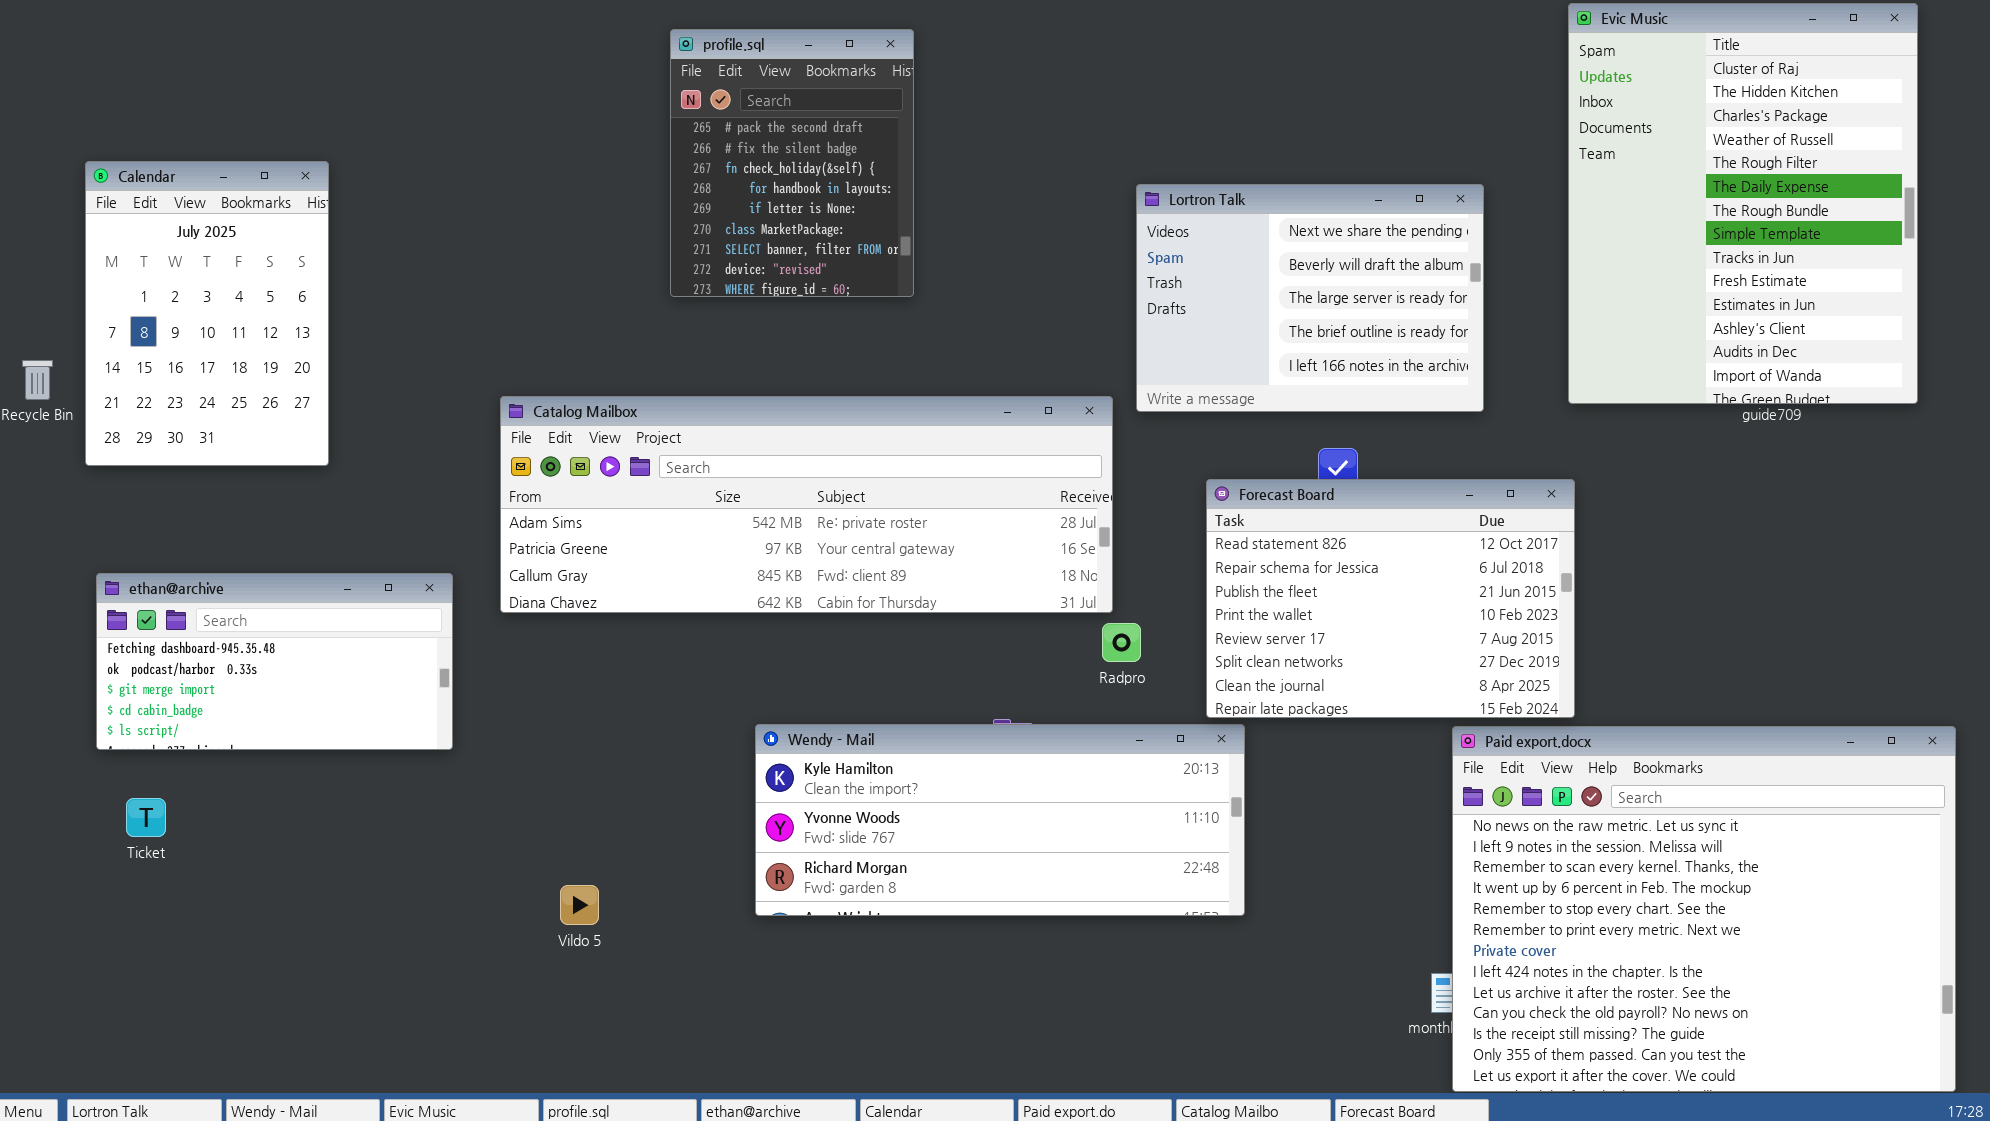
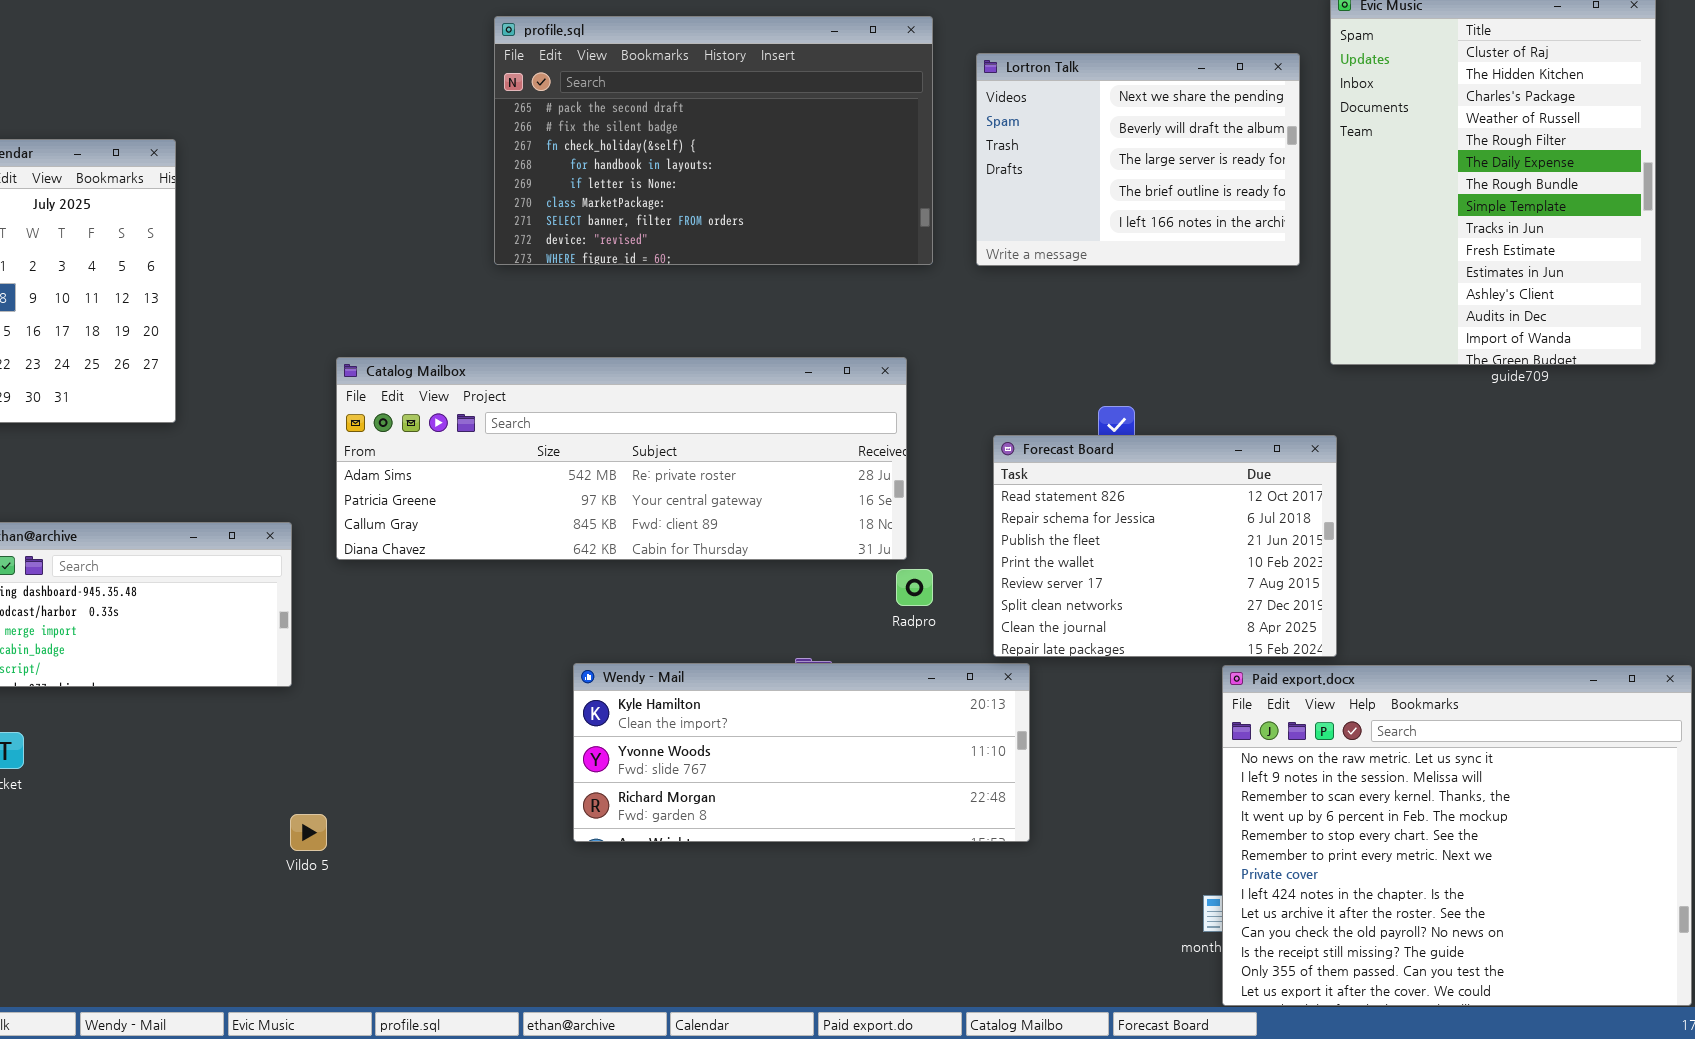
profile.sql: [670,29,914,297] -> [494,16,933,265], resized
Lortron Talk: [1136,184,1484,412] -> [976,53,1300,266], moved
Vildo 5: [560,885,599,925] -> [290,814,327,851], moved

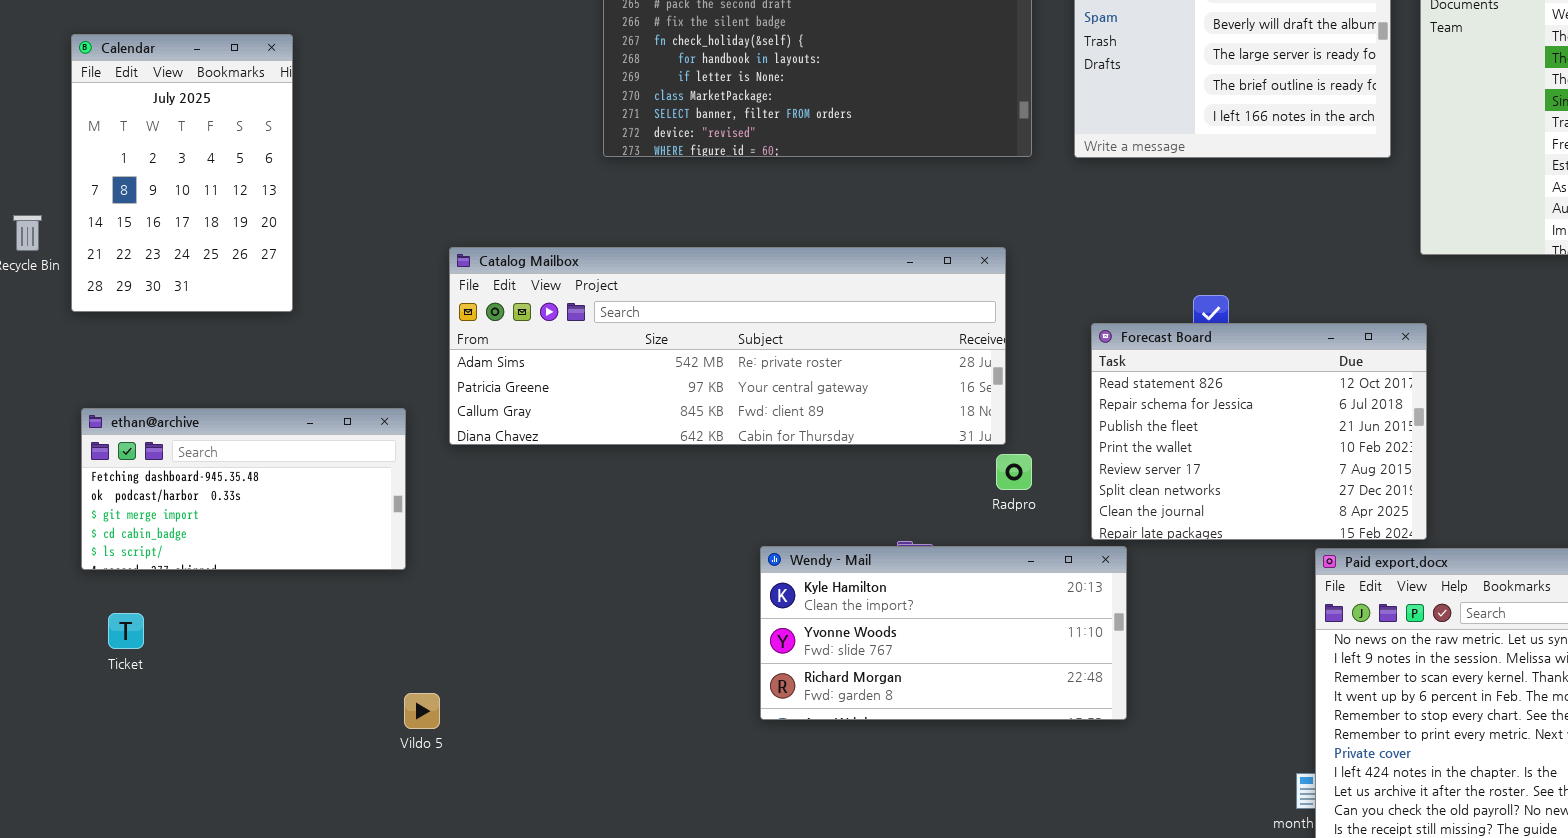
Wendy - Mail: [573,663,1030,842] -> [760,546,1127,720], resized

